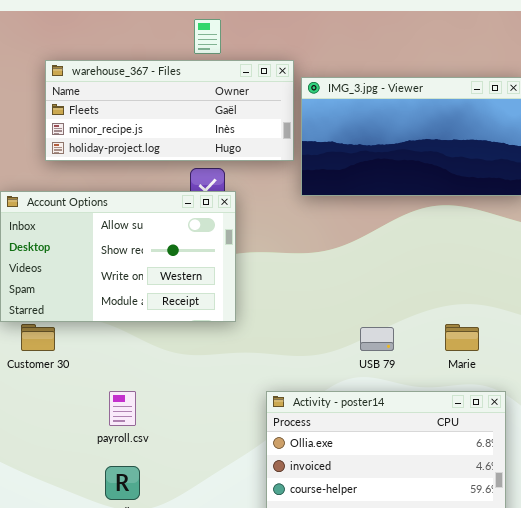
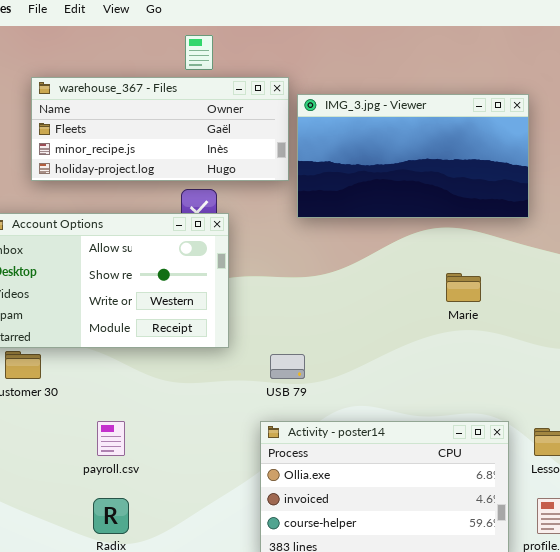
Marie: [445,324,479,351] -> [446,273,481,302], moved
USB 79: [360,327,394,351] -> [270,354,305,379], moved

